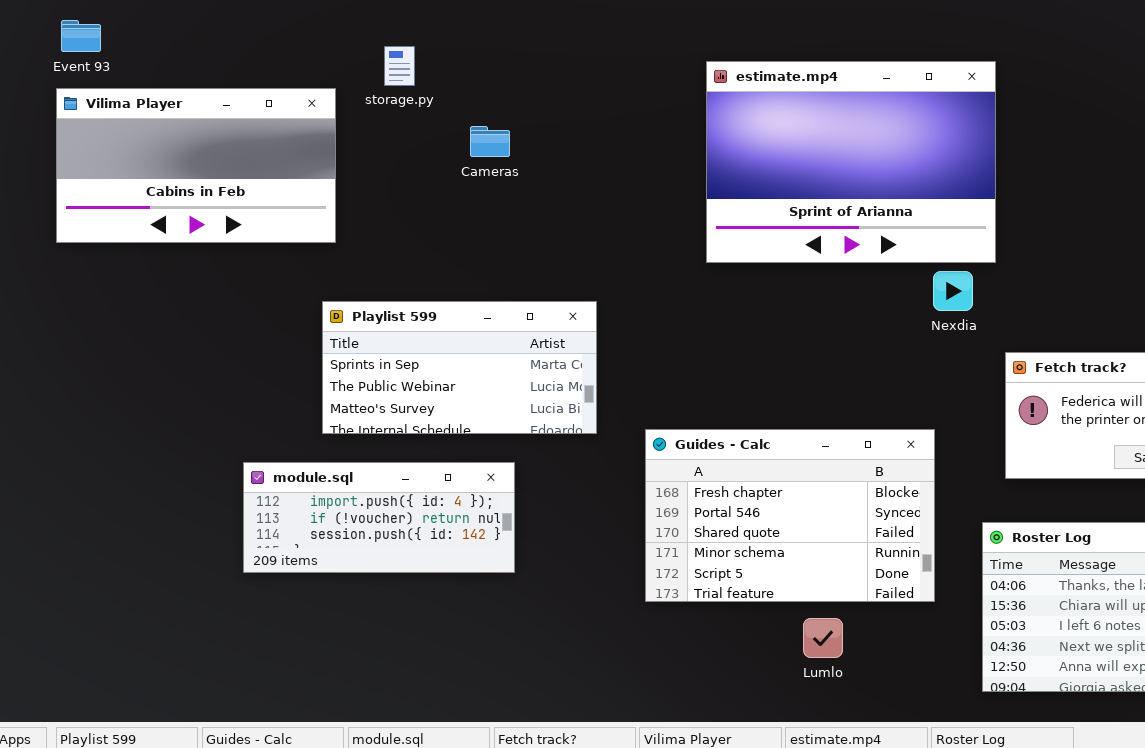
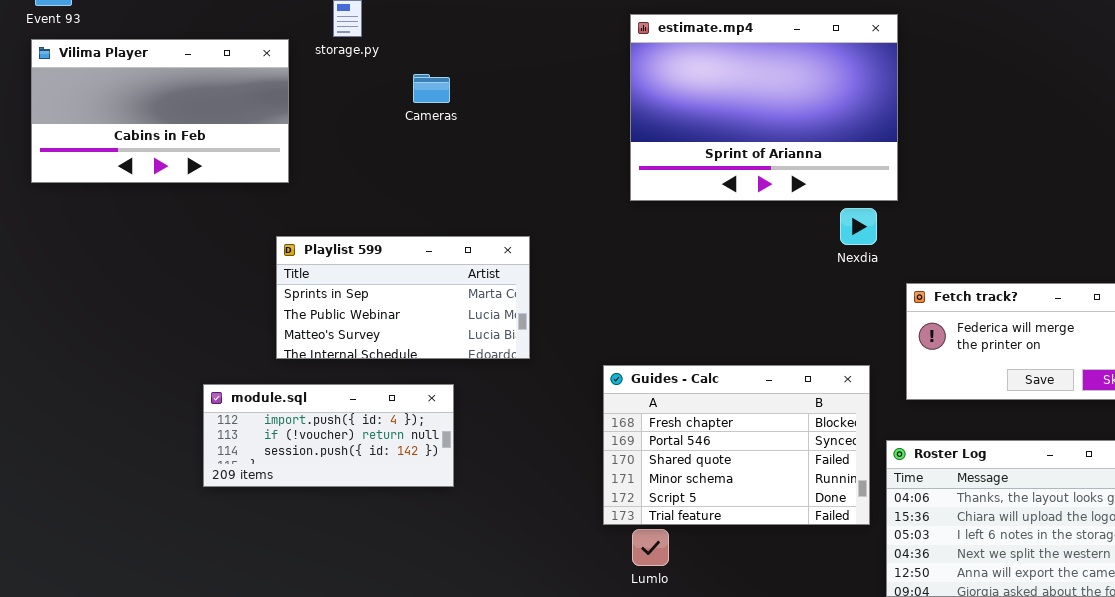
Guides - Calc: [645,429,935,602] -> [603,365,870,525], moved
Lumlo: [803,618,843,658] -> [632,529,669,566], moved

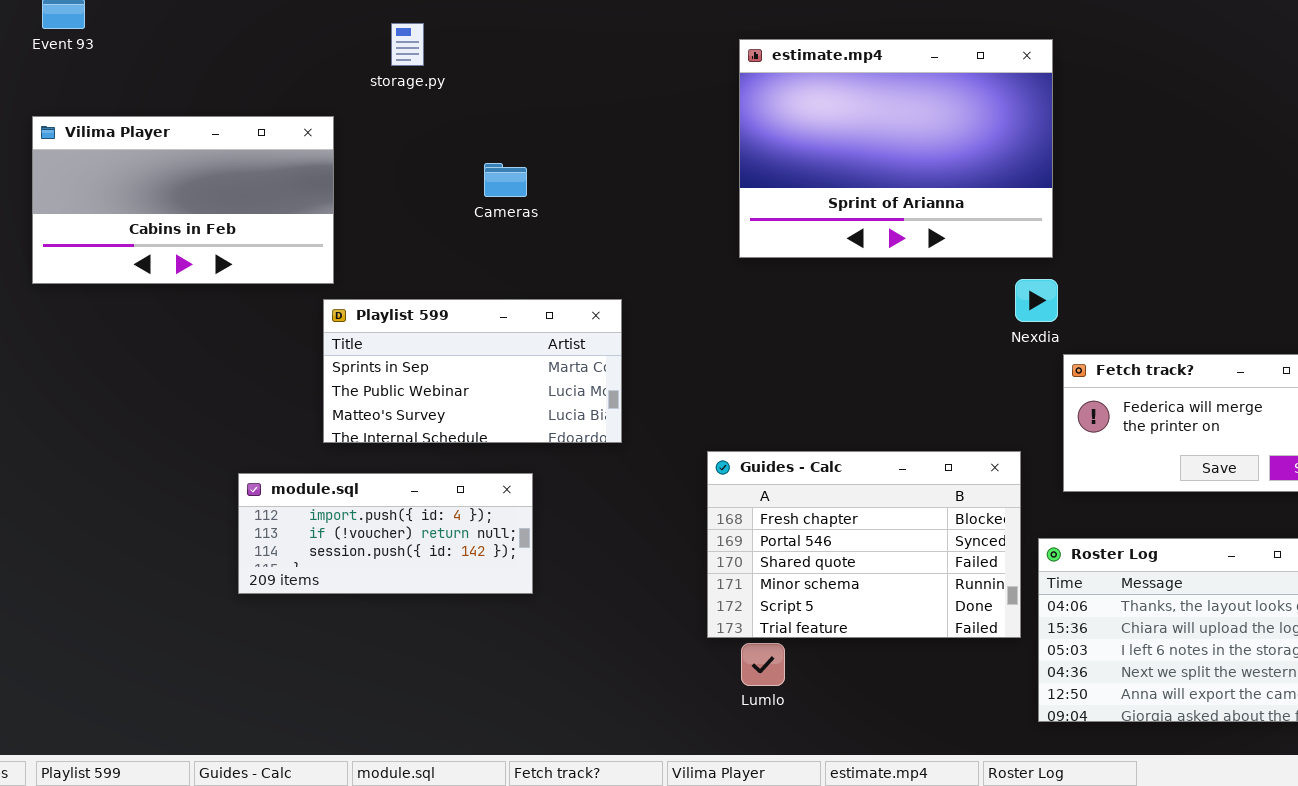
Vilima Player: [31,39,289,183] -> [32,116,334,284], moved
Cameras: [413,74,450,103] -> [484,163,527,197], moved
Nexdia: [840,208,877,245] -> [1015,279,1058,322], moved

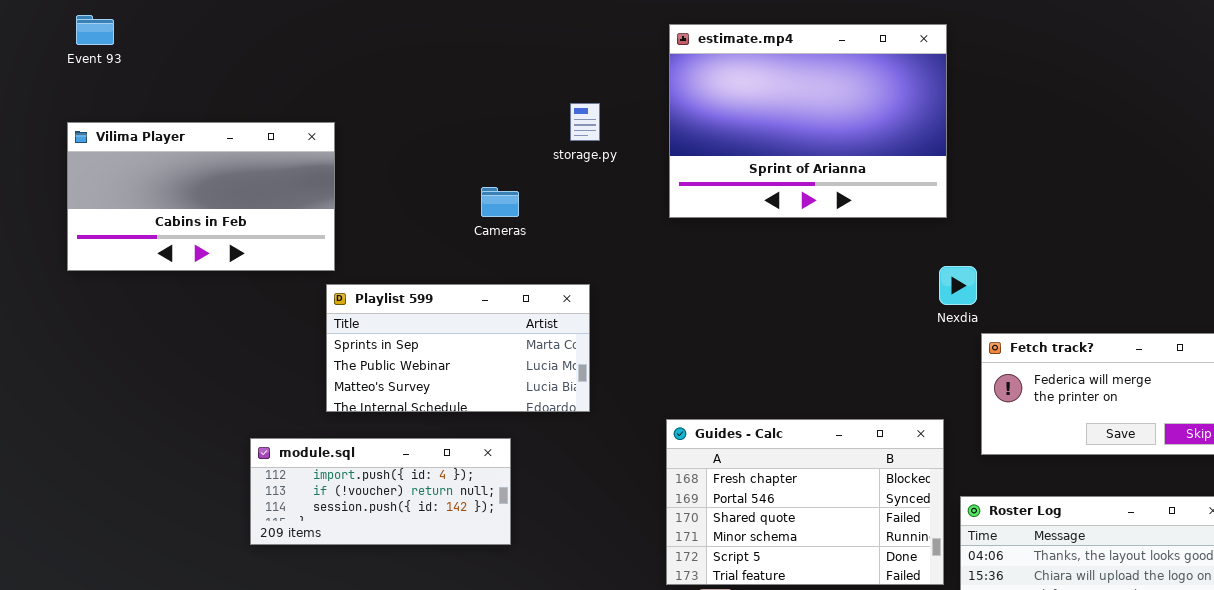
storage.py: [391,23,424,66] -> [570,103,600,141], moved
estimate.mp4: [739,39,1053,258] -> [669,24,947,218], moved
Cameras: [484,163,527,197] -> [481,187,519,217], moved

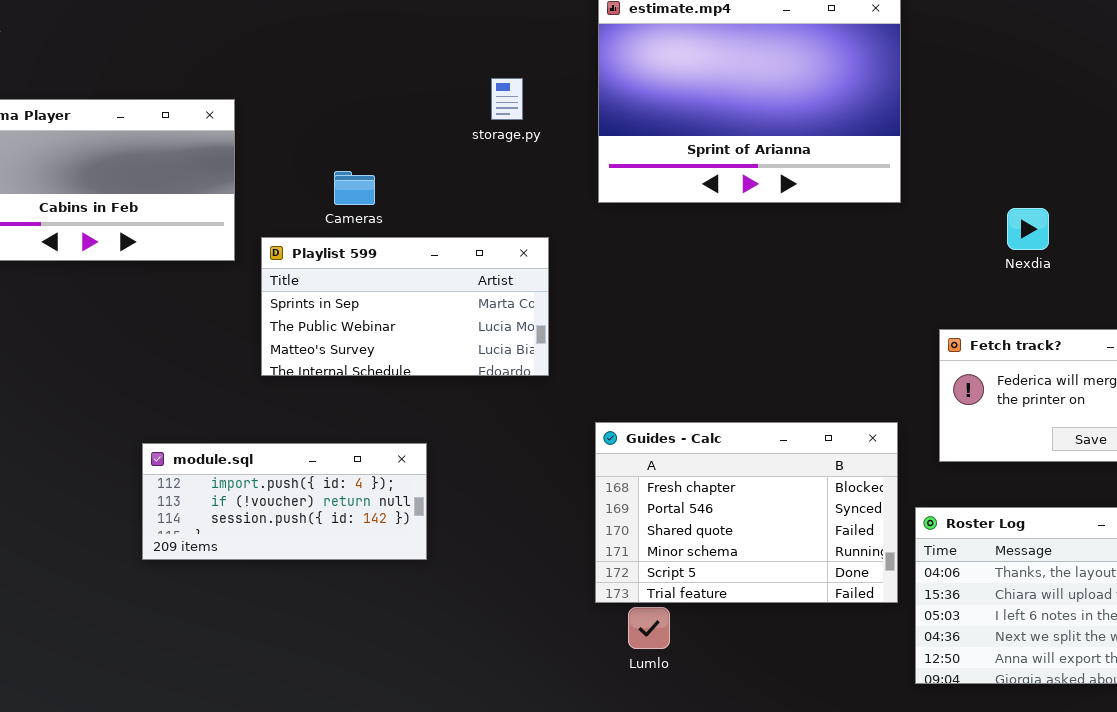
Cameras: [481,187,519,217] -> [334,171,375,205], moved
Nexdia: [939,266,977,305] -> [1007,208,1049,250], moved
Playlist 599: [326,284,590,412] -> [261,237,549,376], moved

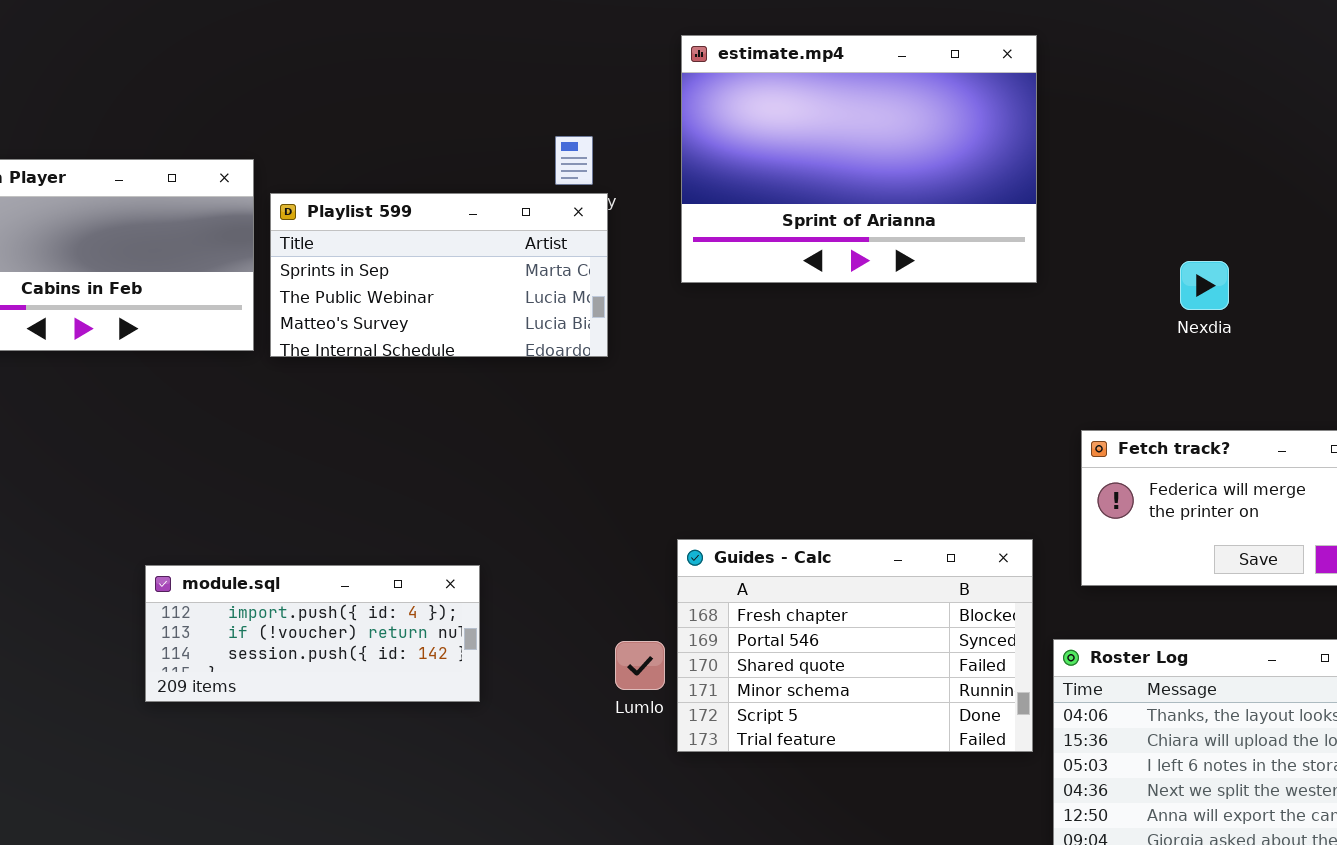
Nexdia: [1007,208,1049,250] -> [1180,261,1229,310], moved
Playlist 599: [261,237,549,376] -> [270,193,608,357], moved
Lumlo: [628,607,670,649] -> [615,641,665,690], moved

